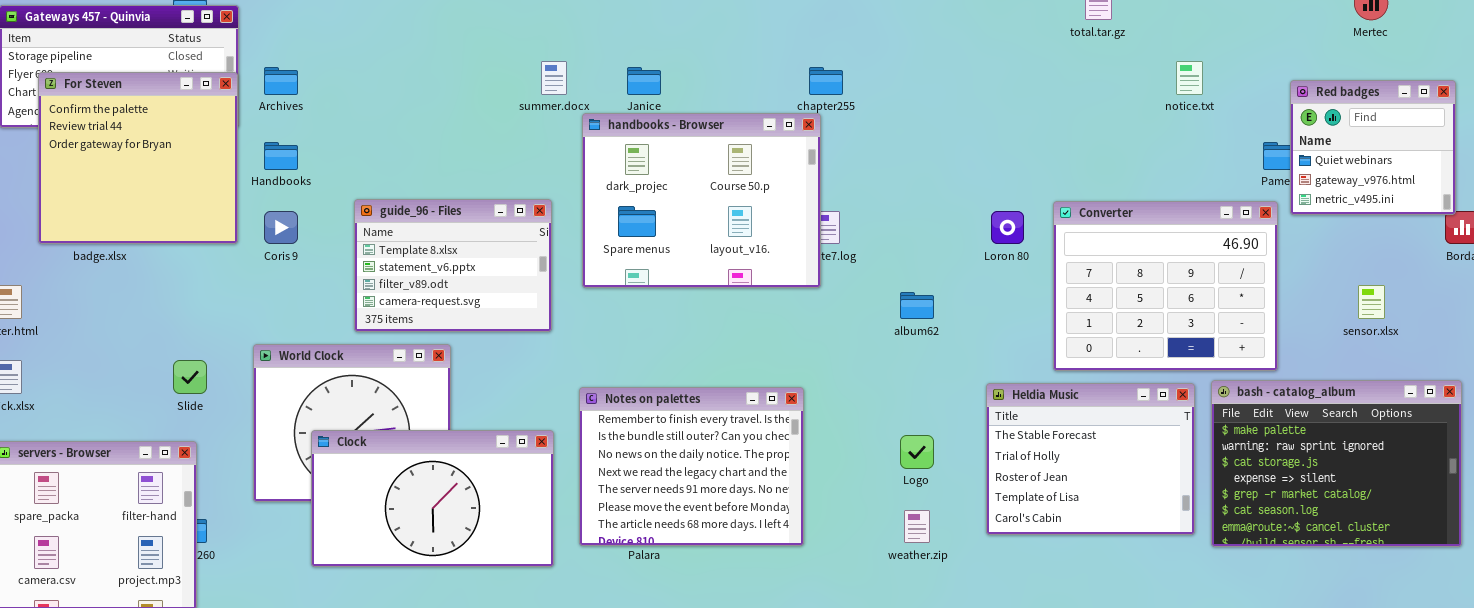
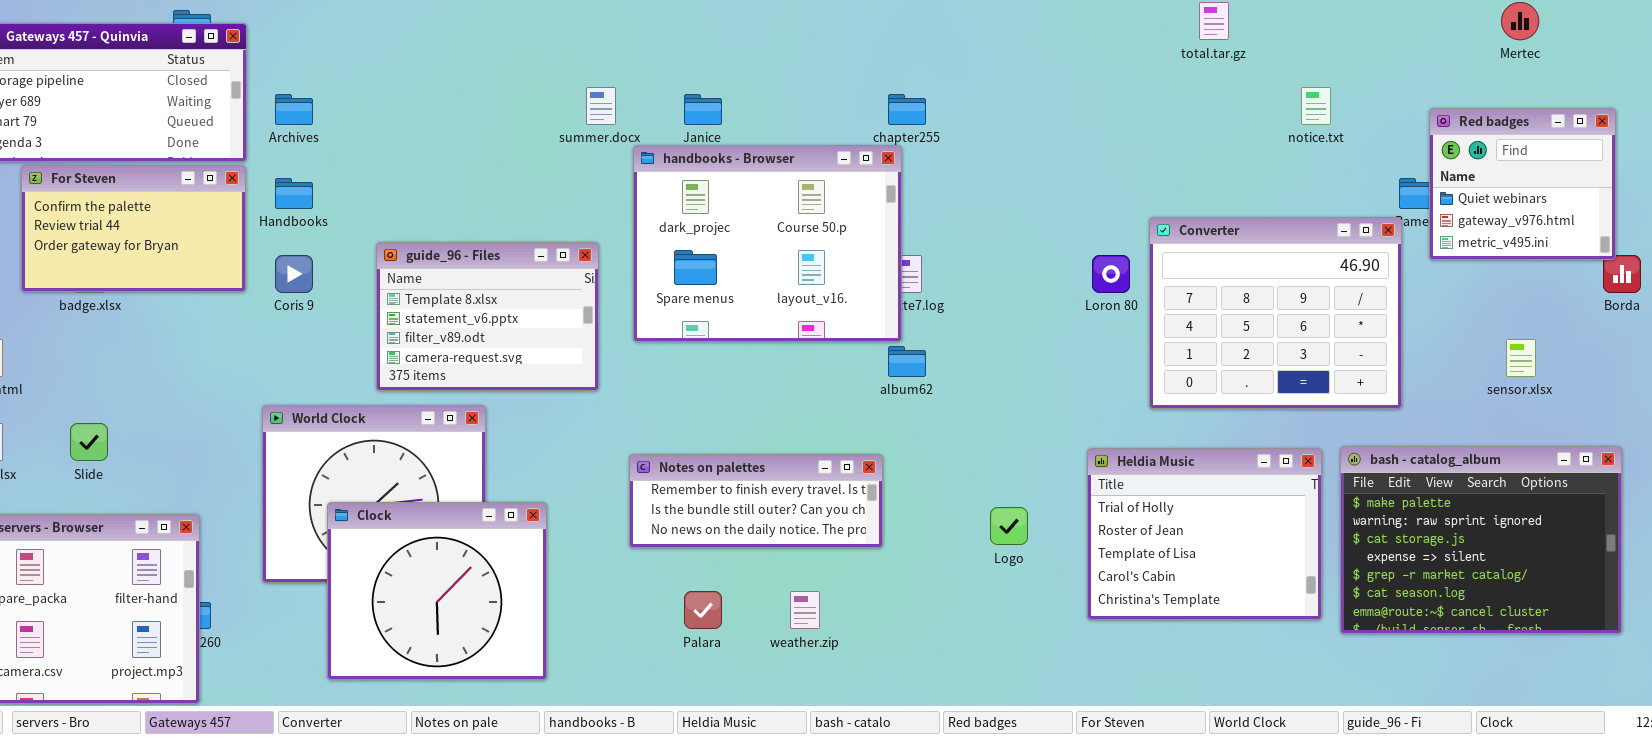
For Steven: [38,72,238,244] -> [21,165,246,292], resized
Converter: [1053,201,1278,371] -> [1149,217,1402,409], moved
album62: [900,292,934,319] -> [888,346,926,377], moved
Slide: [173,360,207,394] -> [70,423,108,461], moved
Heldia Music: [986,383,1195,535] -> [1087,448,1322,620], scrolled down 1 row
Notes on palettes: [579,387,804,546] -> [629,454,883,548], resized
Clock: [311,430,554,567] -> [327,502,547,680], resized
weather.zip: [904,510,930,543] -> [790,591,820,629], moved

